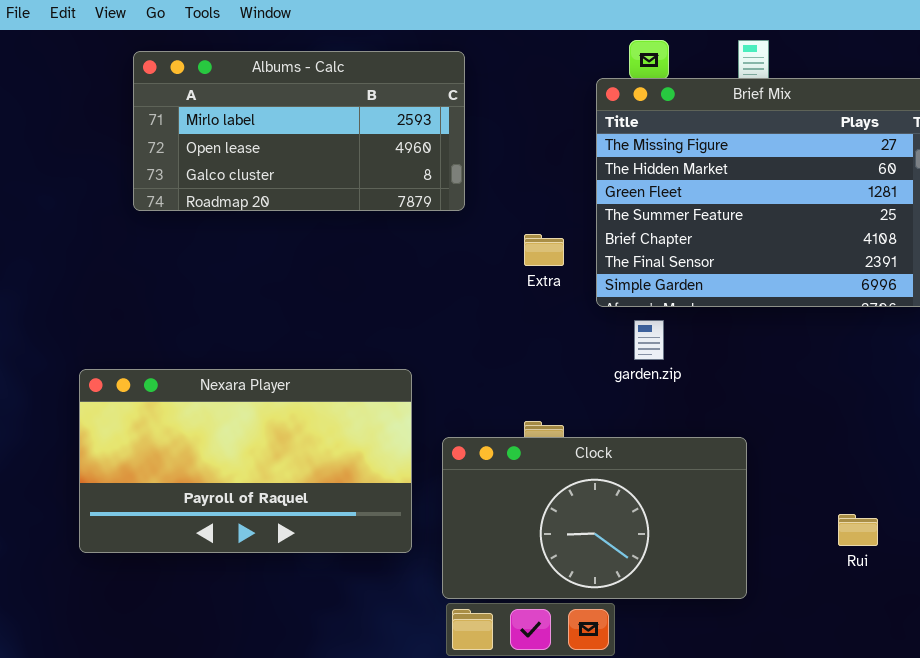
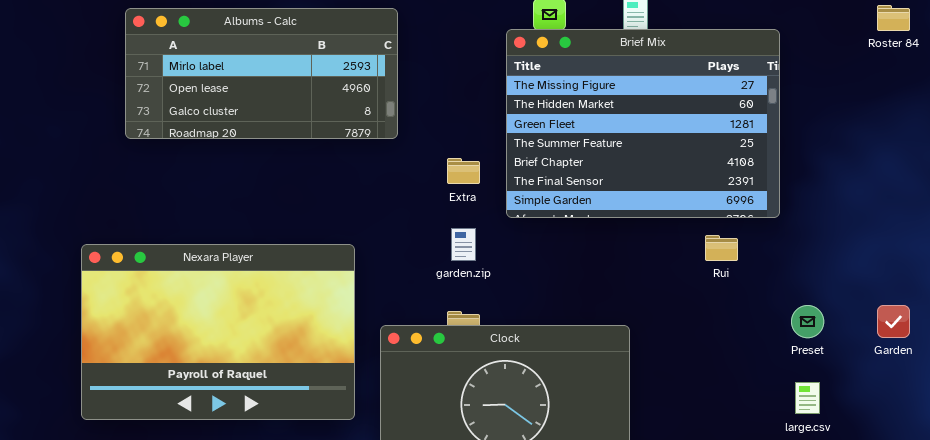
garden.zip: [634,320,664,360] -> [451,228,476,261], moved
Nexara Player: [79,369,412,553] -> [81,244,355,420], resized
Rui: [838,514,878,546] -> [705,235,738,261], moved

